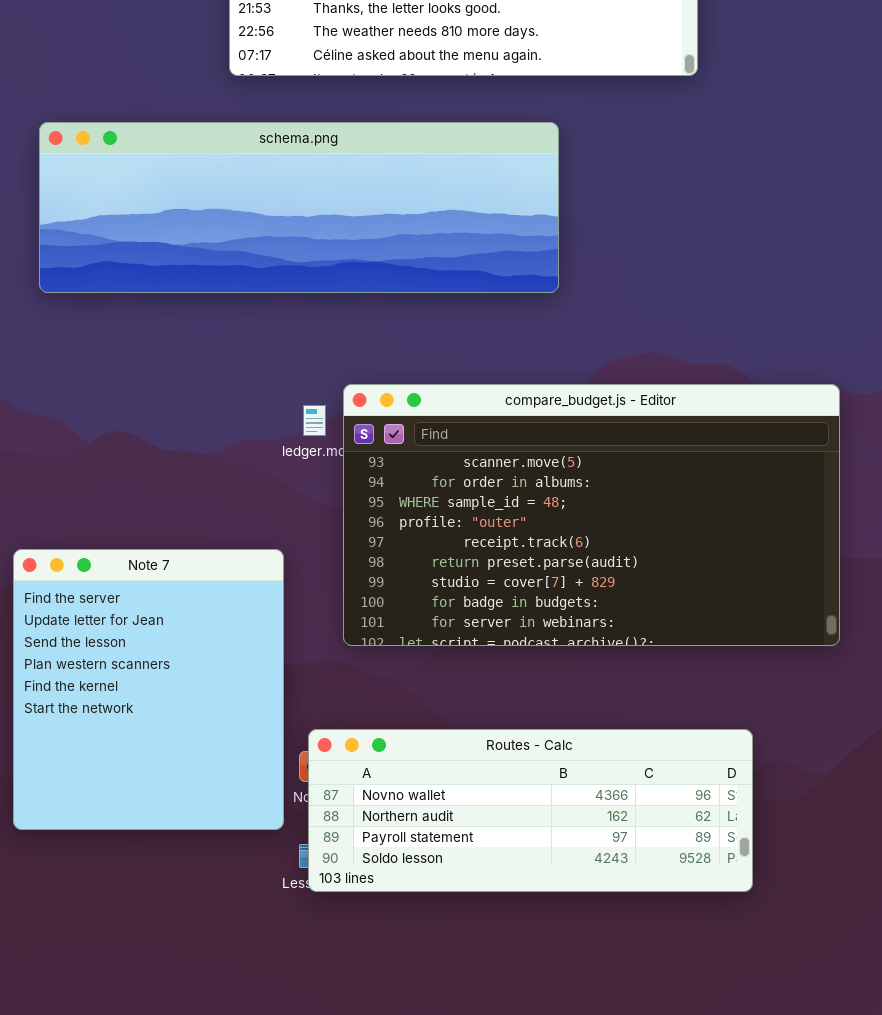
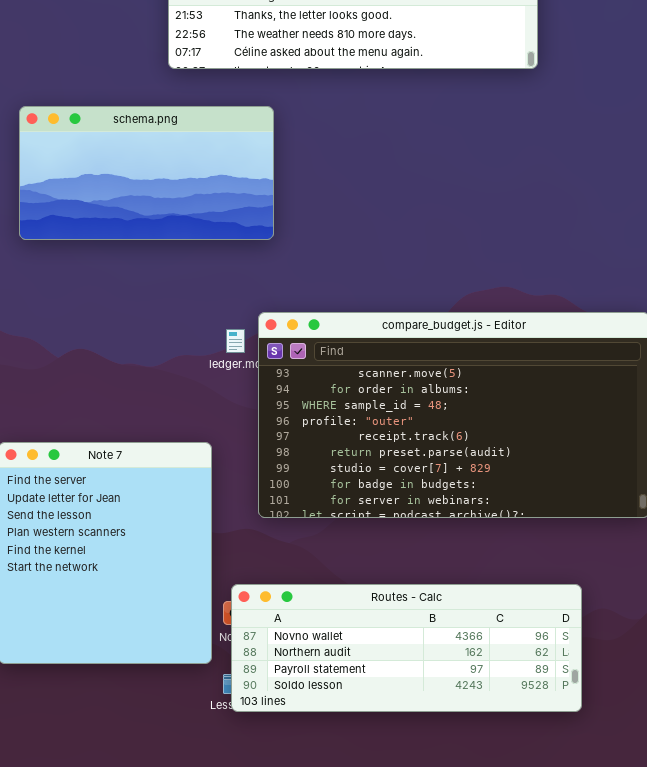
schema.png: [39,122,559,293] -> [19,106,274,240], resized

